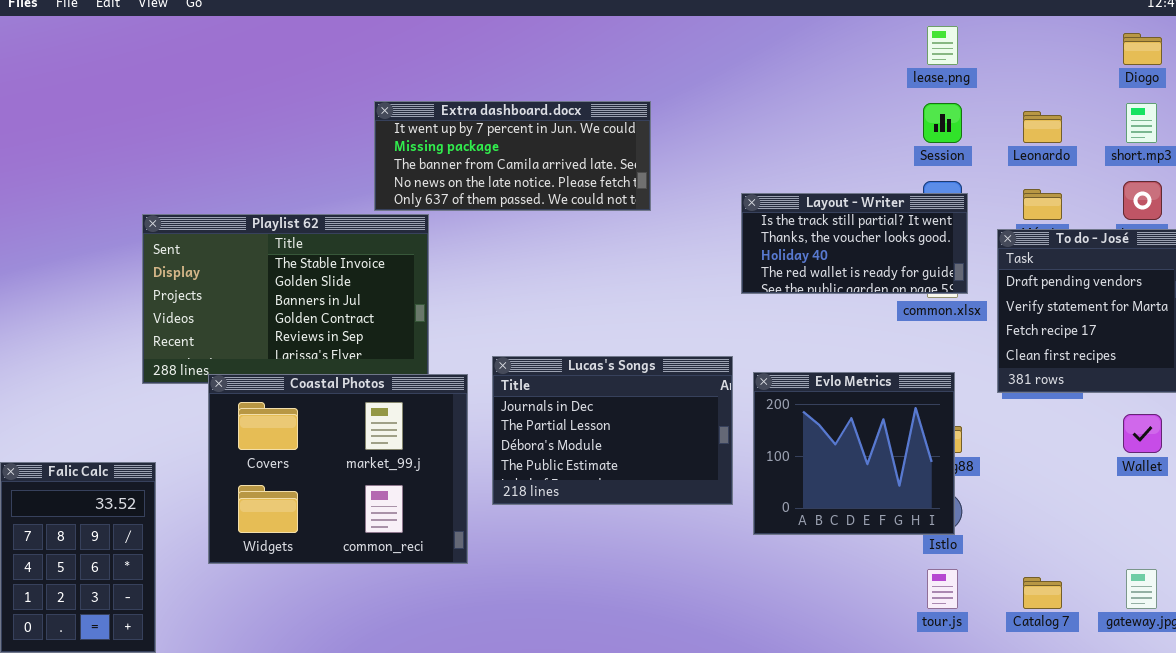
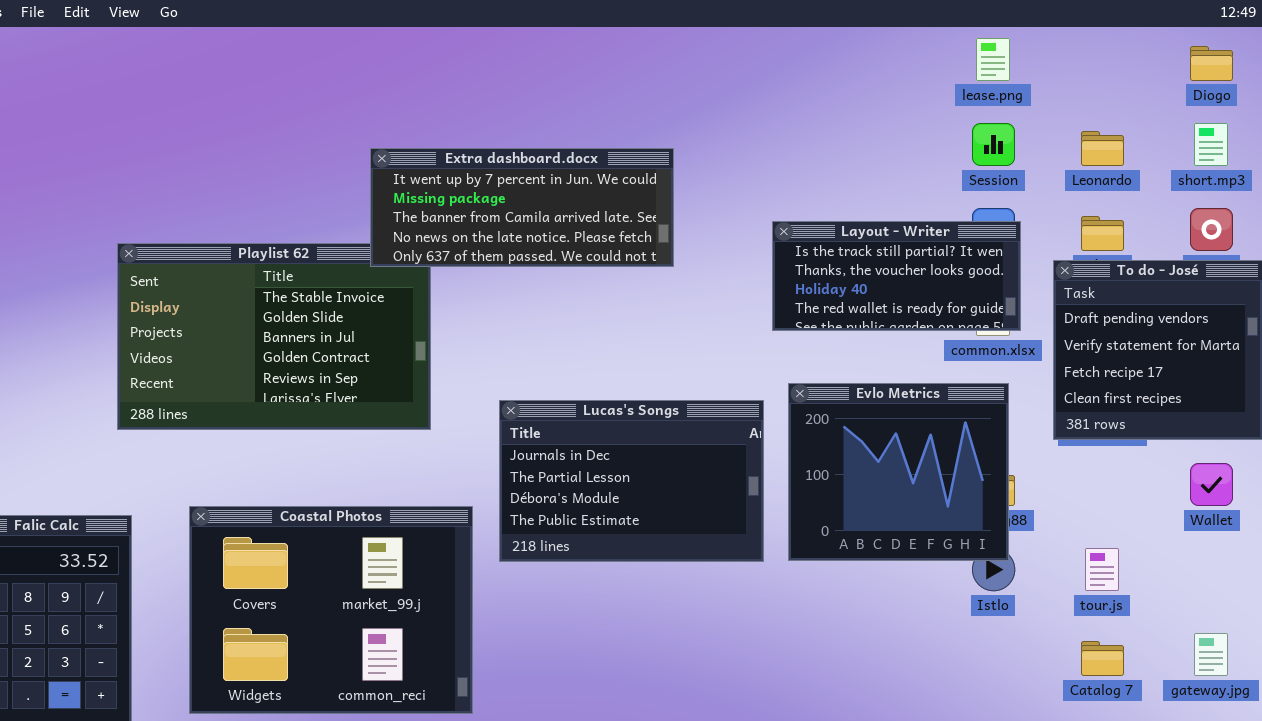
Extra dashboard.docx: [374,101,651,211] -> [370,148,674,267], moved
Evlo Metrics: [753,372,955,535] -> [788,383,1009,561], moved
Coastal Photos: [208,374,468,564] -> [189,506,473,714], moved
tour.js: [927,569,958,609] -> [1085,548,1119,591], moved

